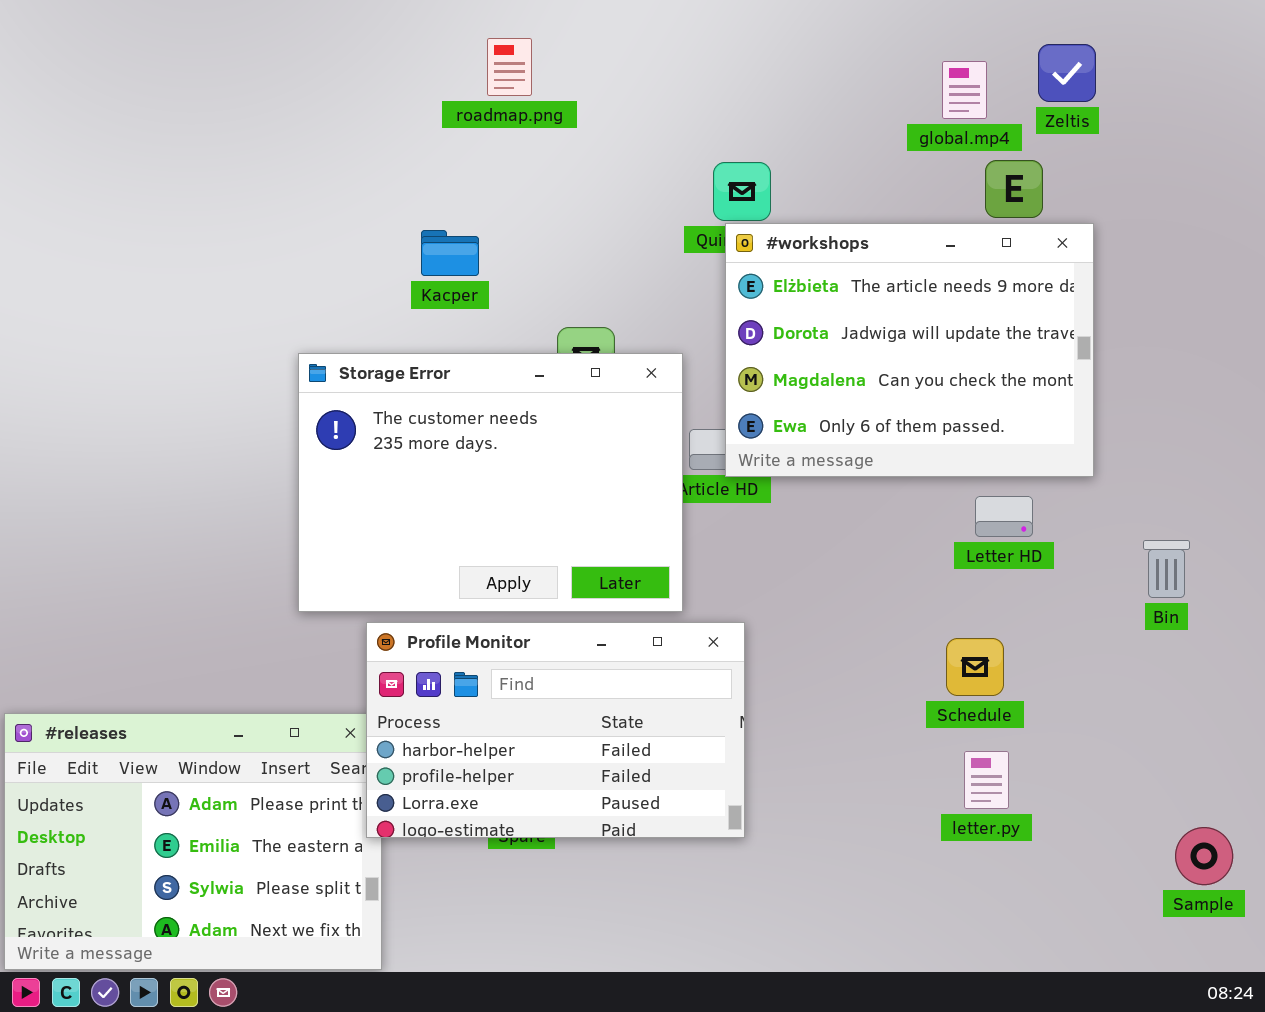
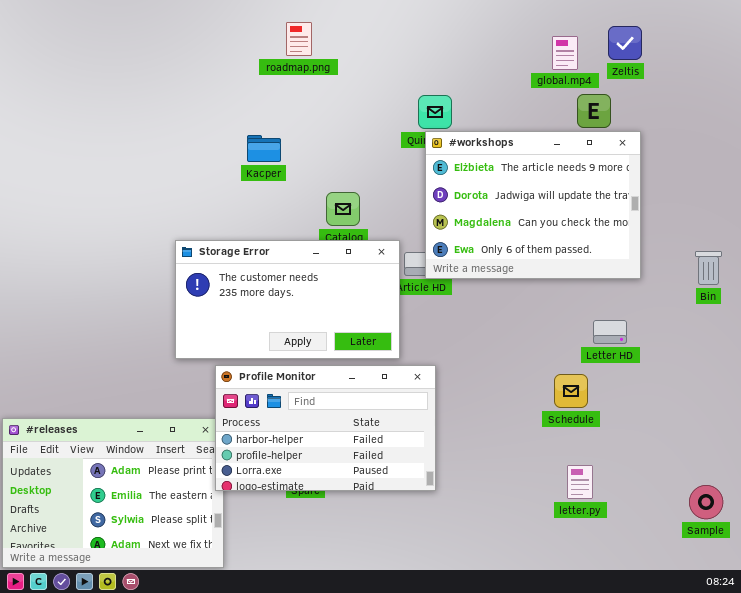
Storage Error: [298,353,683,612] -> [175,240,400,359], resized
Letter HD: [975,496,1033,537] -> [593,320,627,344], moved
Bin: [1143,540,1190,598] -> [695,251,722,285], moved
letter.py: [964,751,1009,809] -> [567,465,593,499], moved

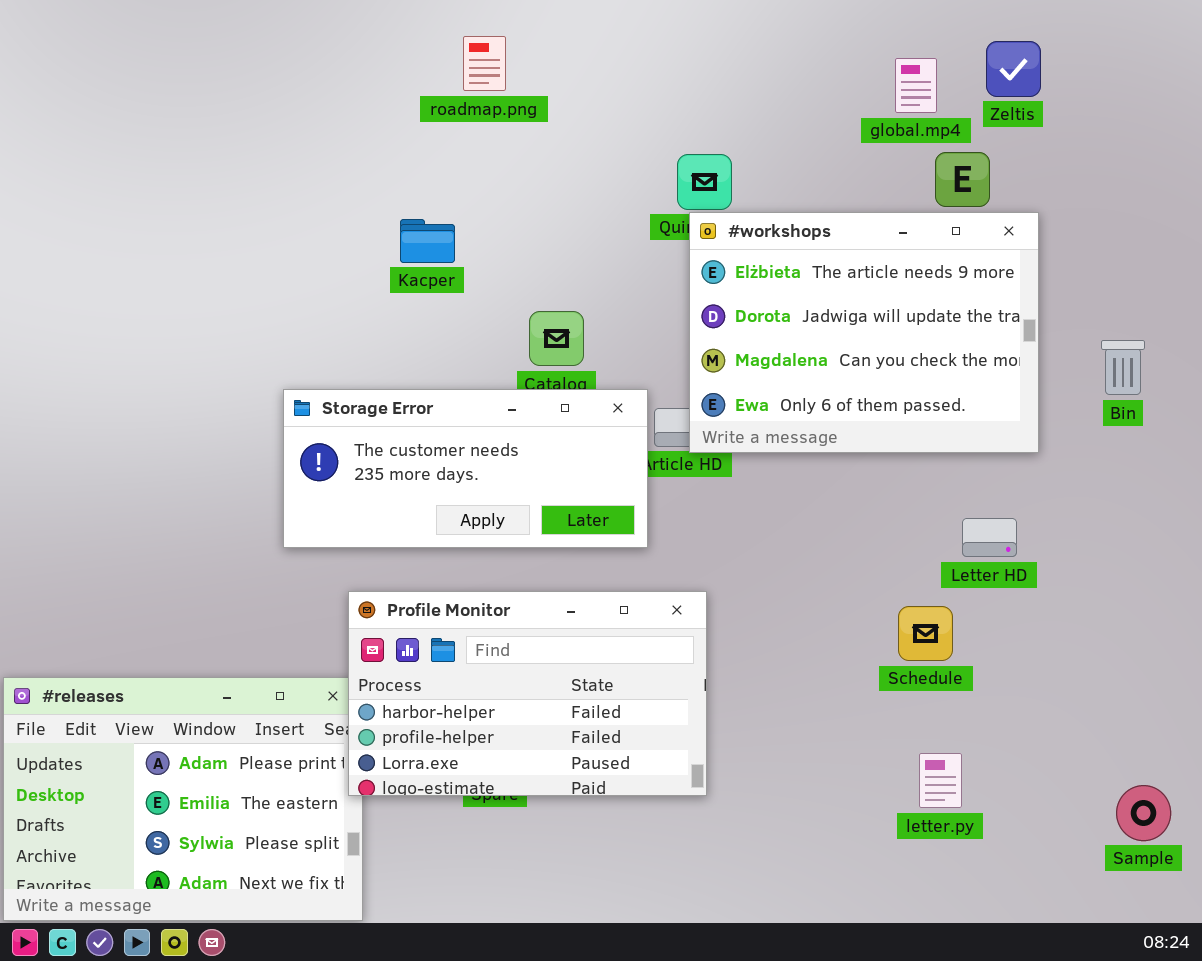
Storage Error: [175,240,400,359] -> [283,389,648,548], resized
Bin: [695,251,722,285] -> [1101,340,1145,395], moved

